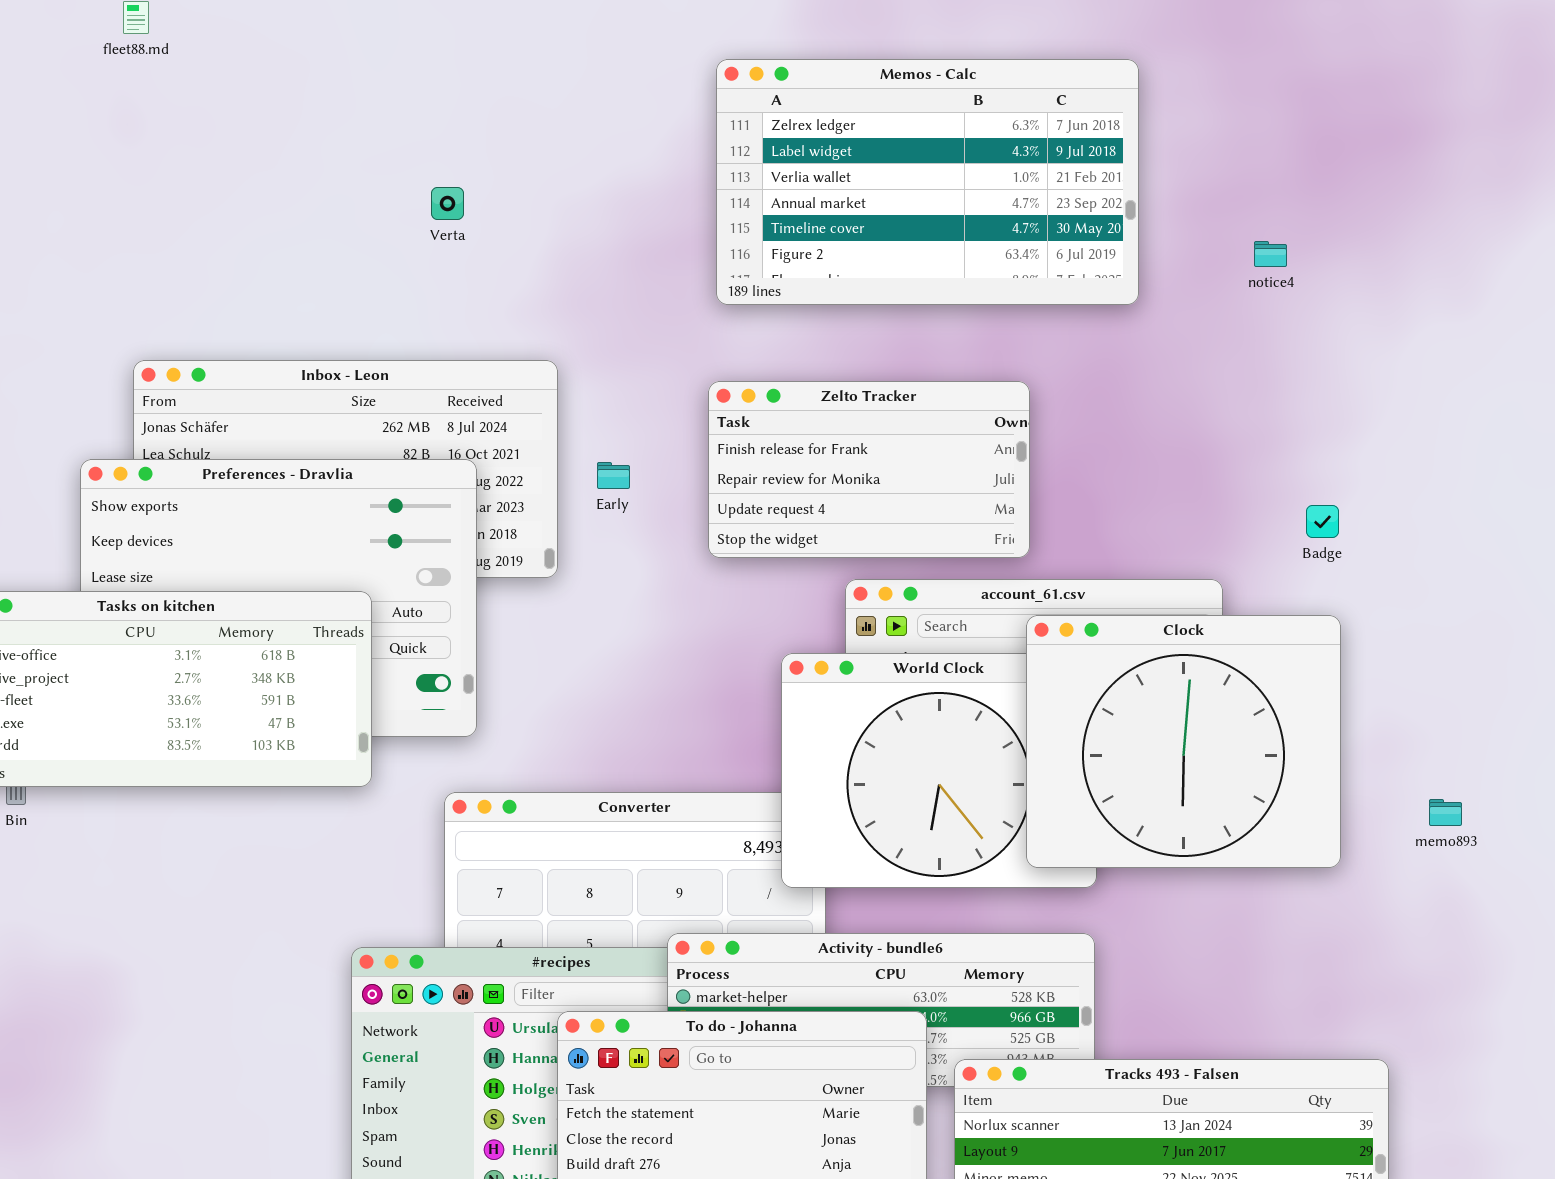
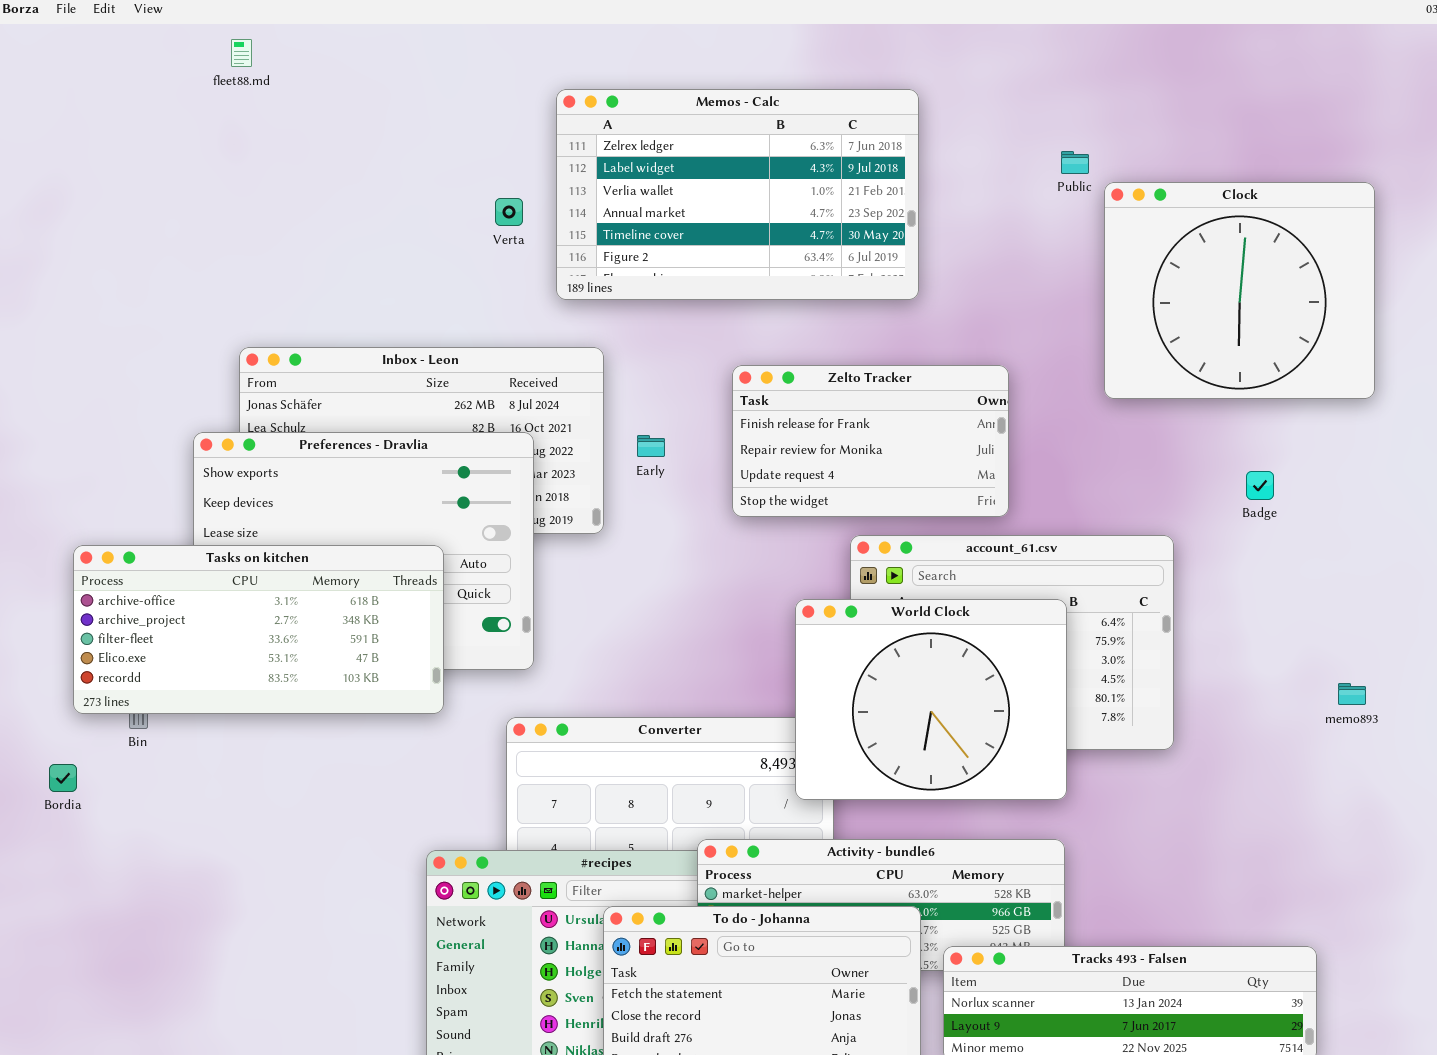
Memos - Calc: [716,59,1139,305] -> [556,89,919,300], moved
Clock: [1026,615,1341,868] -> [1104,182,1375,399], moved
memo893: [1429,799,1462,826] -> [1338,683,1366,705], moved

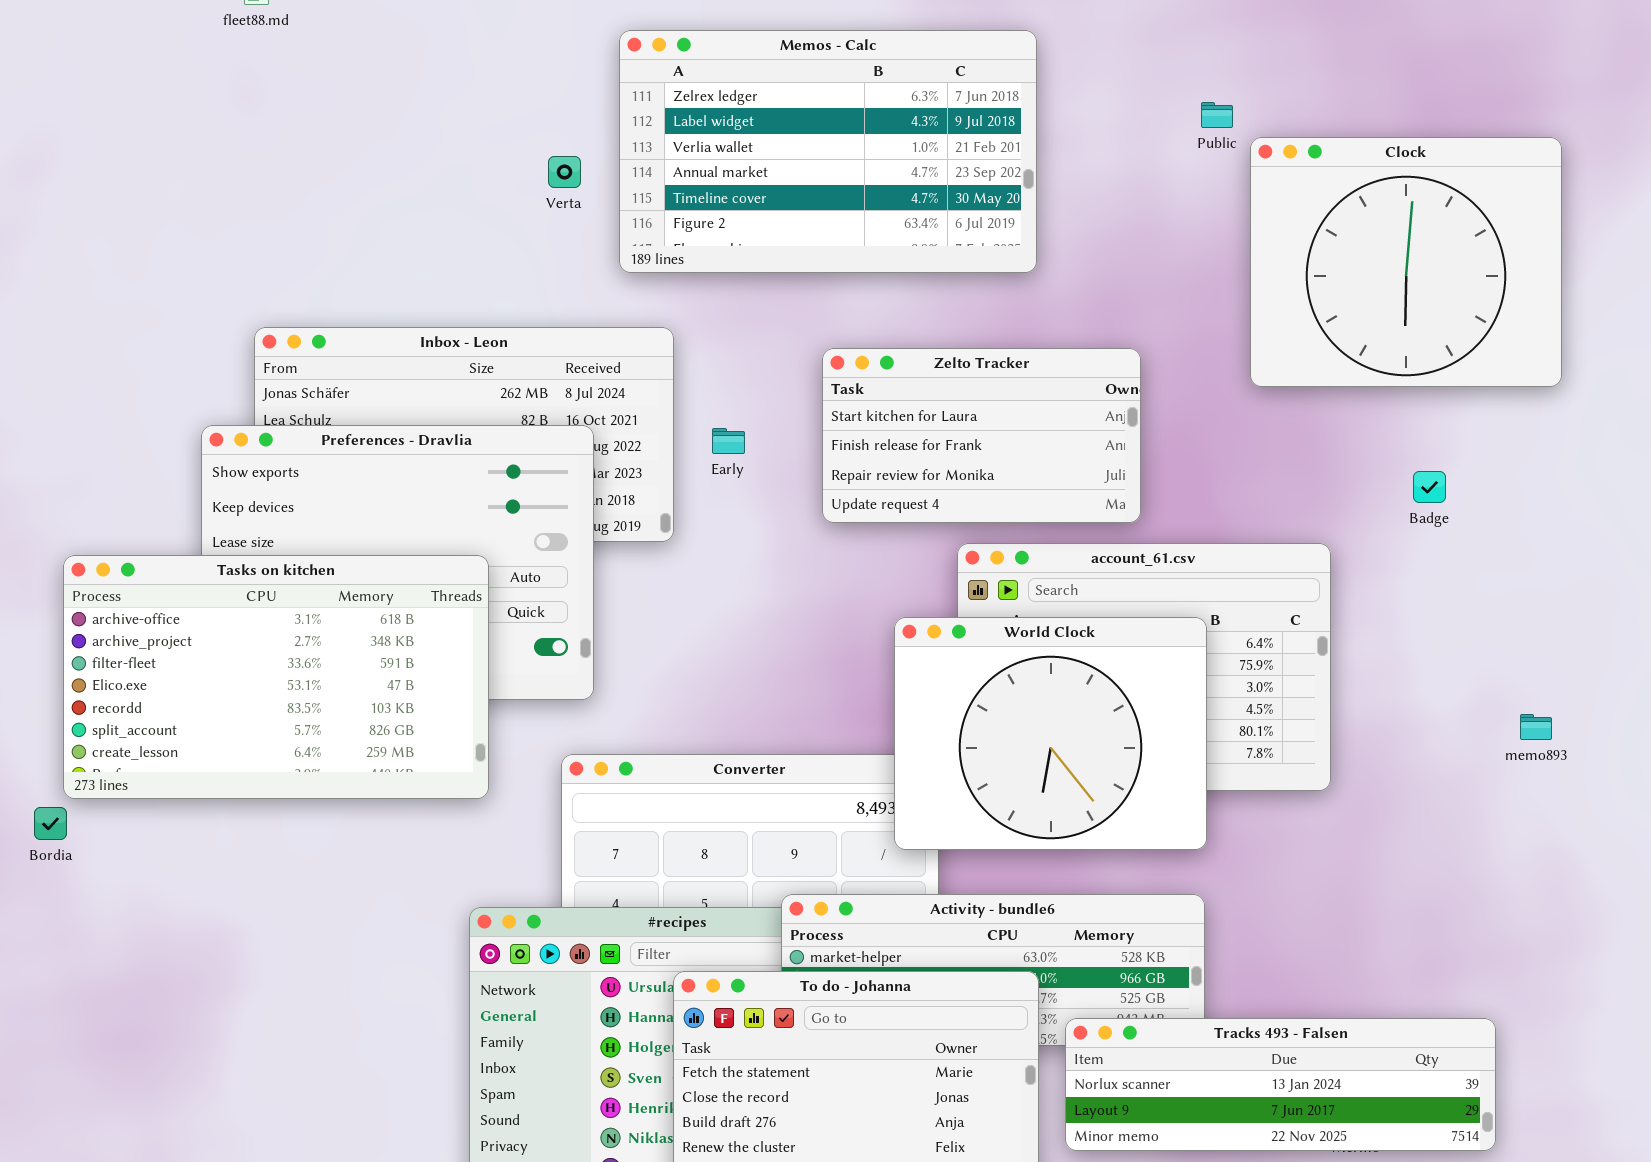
Zelto Tracker: [732,365,1009,517] -> [822,348,1141,523], scrolled up 1 row
Tasks on kitchen: [73,545,444,714] -> [63,555,489,799], resized

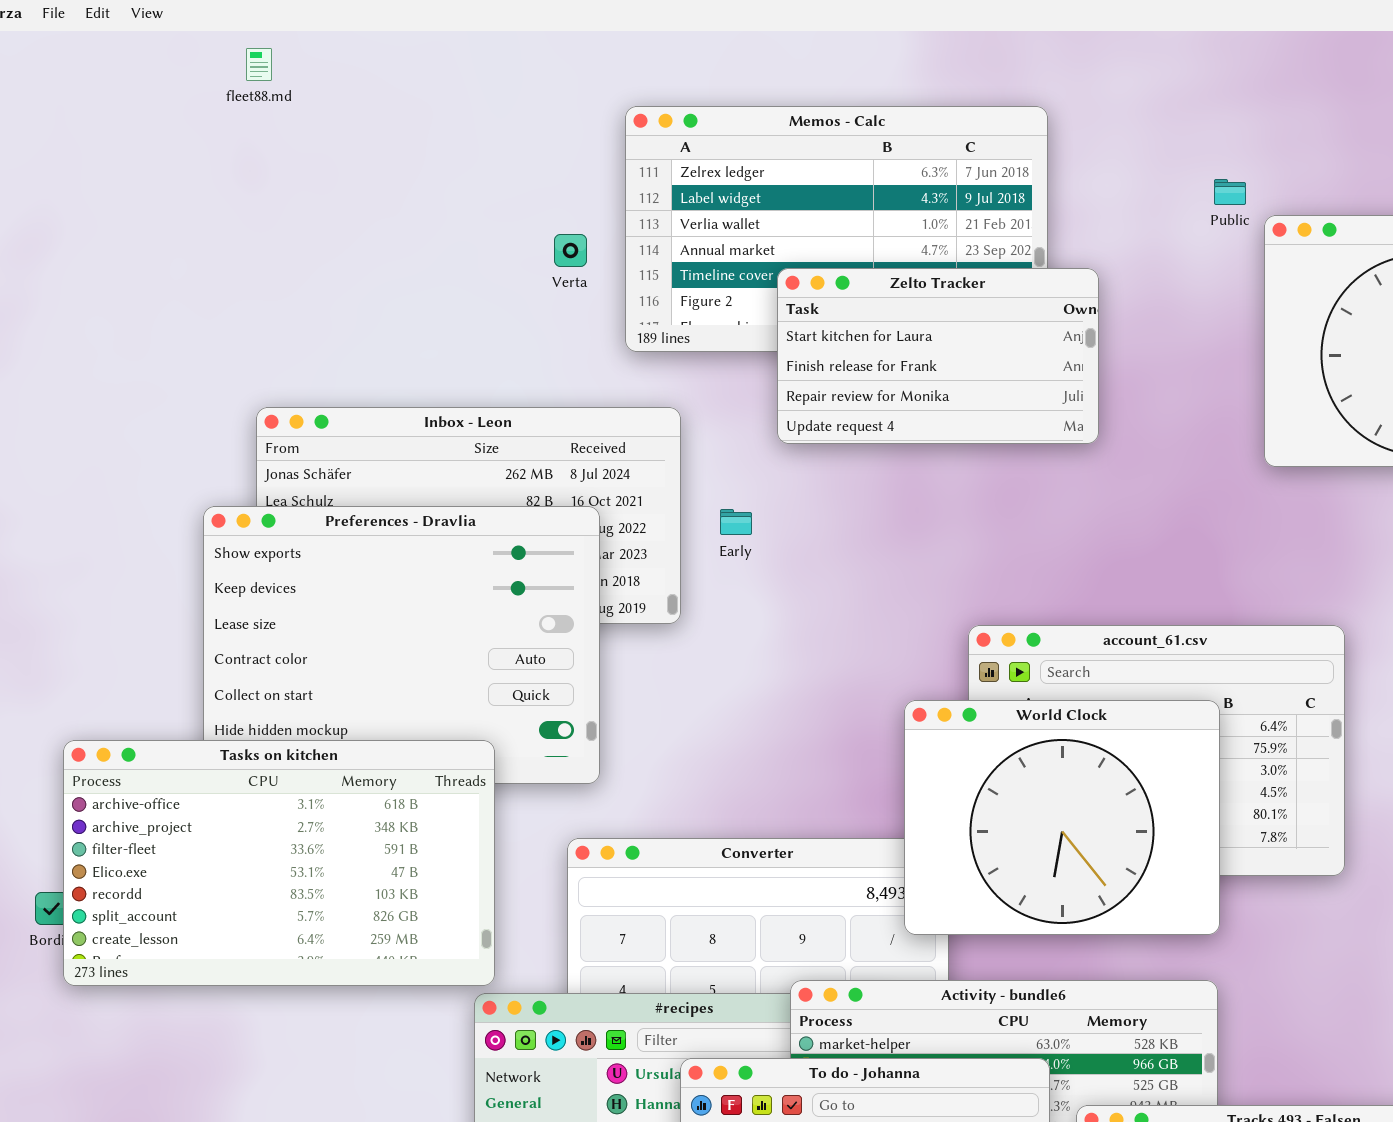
Zelto Tracker: [822,348,1141,523] -> [777,268,1099,444], moved
Tasks on kitchen: [63,555,489,799] -> [63,740,495,986], moved

